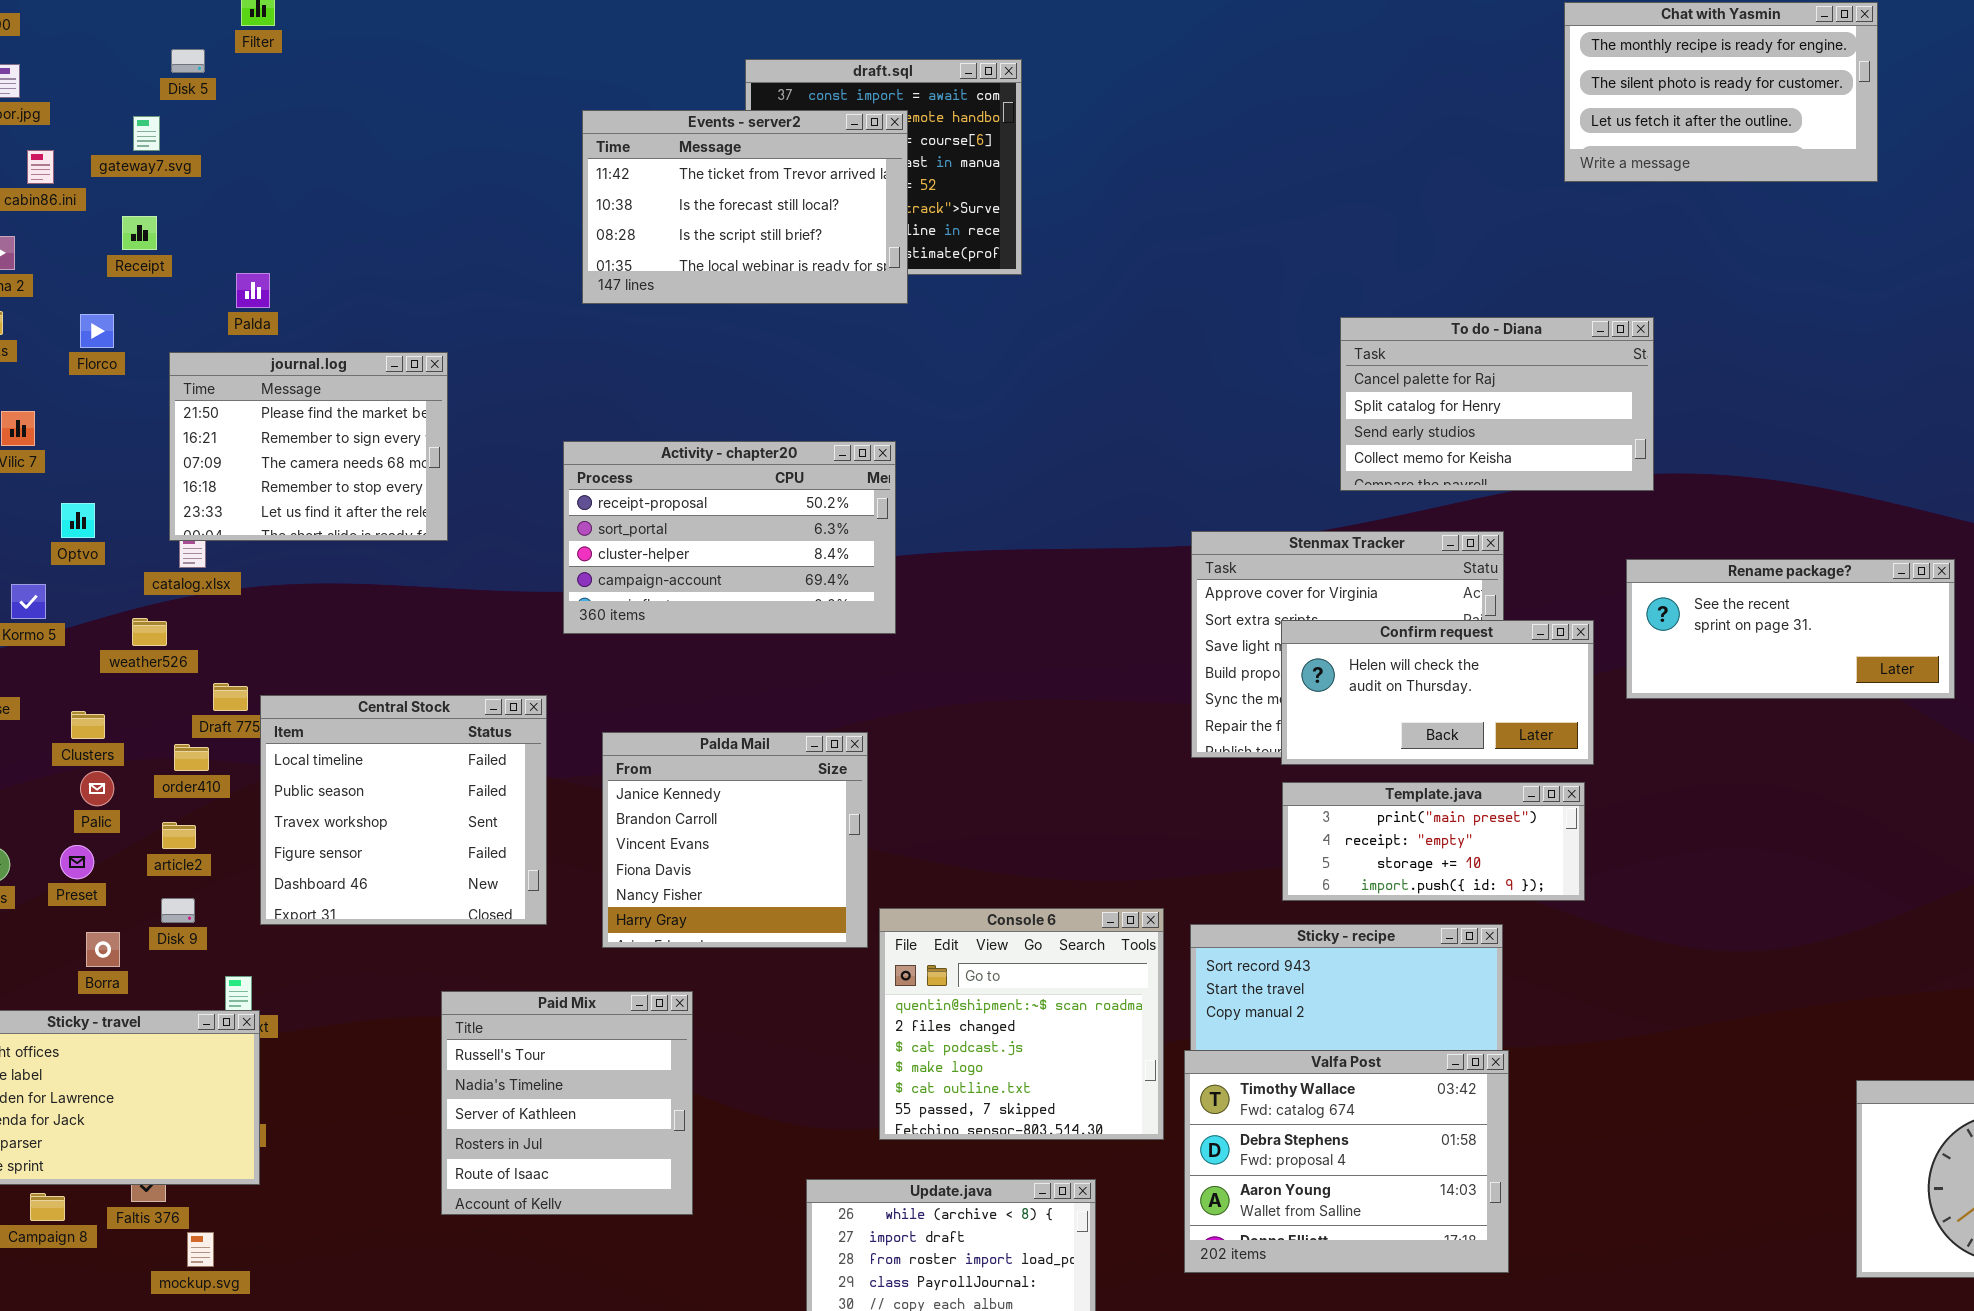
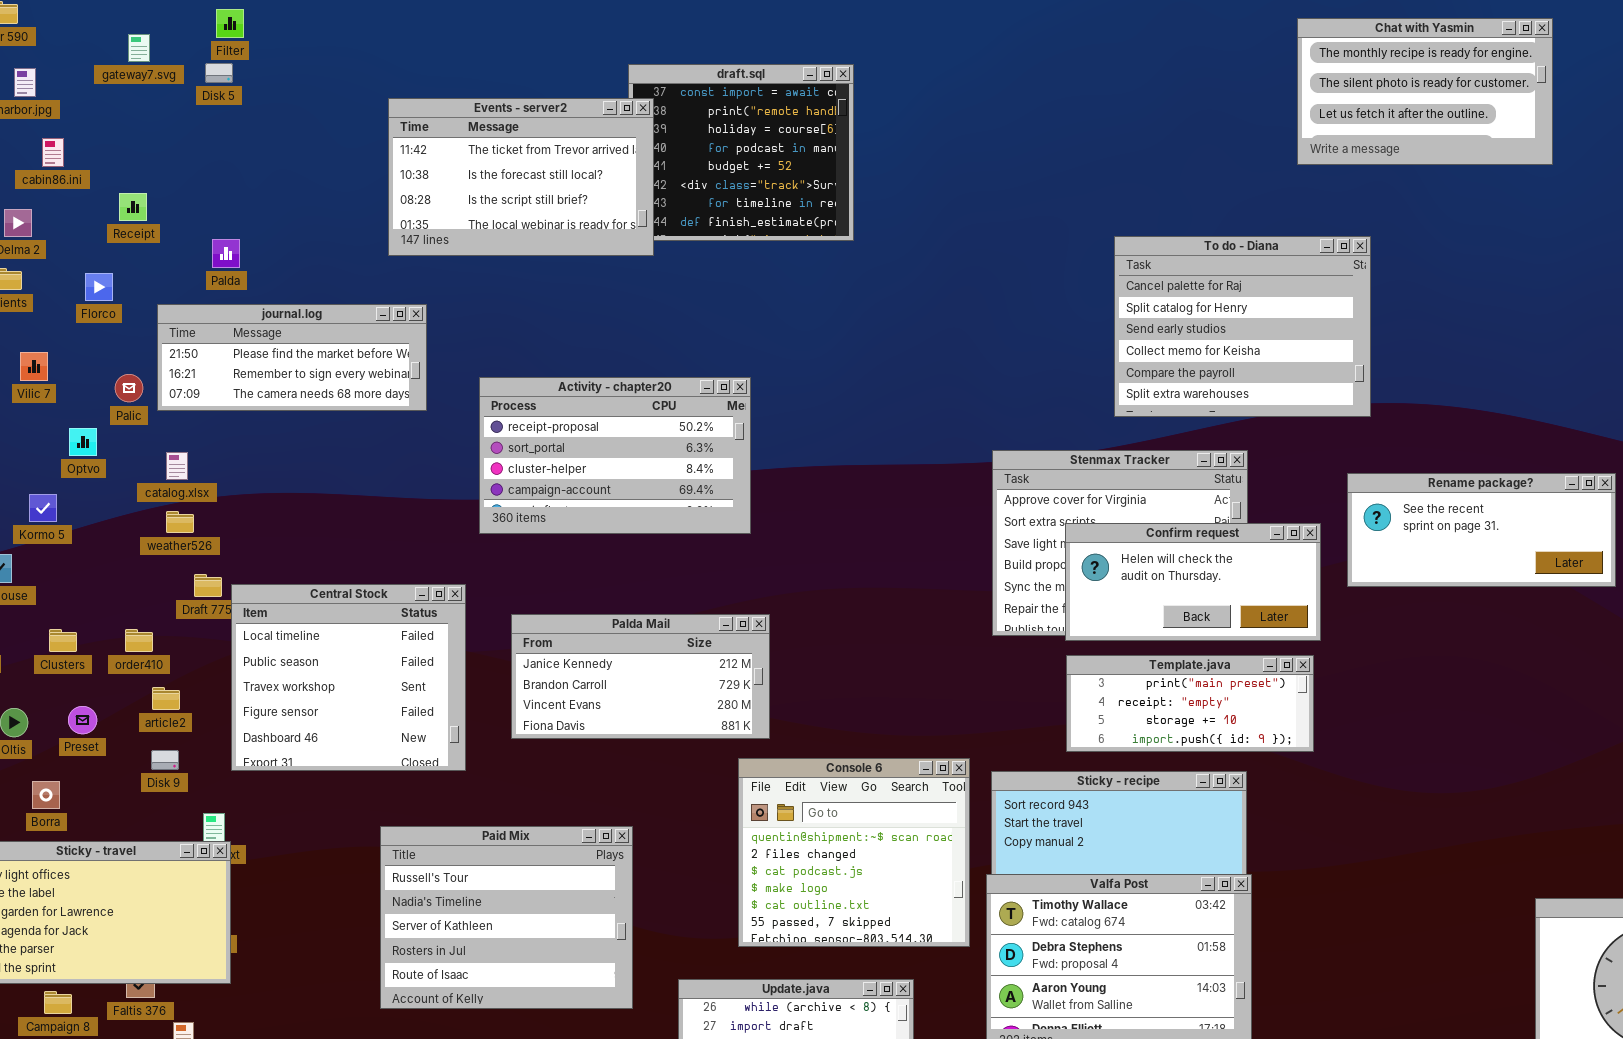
Disk 5: [171,49,205,73] -> [205,63,233,83], moved
Events - server2: [582,110,908,304] -> [388,98,654,256], moved
gateway7.svg: [133,116,160,151] -> [128,34,150,62], moved
To do - Diana: [1340,317,1654,491] -> [1114,236,1371,417], resized
journal.log: [169,352,448,541] -> [157,304,427,411], resized
weather526: [132,618,167,646] -> [166,511,194,533], moved
Clusters: [71,711,105,739] -> [49,629,77,652], moved
Palda Mail: [602,732,868,948] -> [511,614,770,739], resized
order410: [174,744,209,771] -> [125,629,153,652], moved
Palic: [80,771,114,806] -> [115,374,143,402], moved
Borra: [86,932,120,967] -> [32,781,60,809], moved
Paid Mix: [441,991,693,1215] -> [380,826,633,1009], resized

